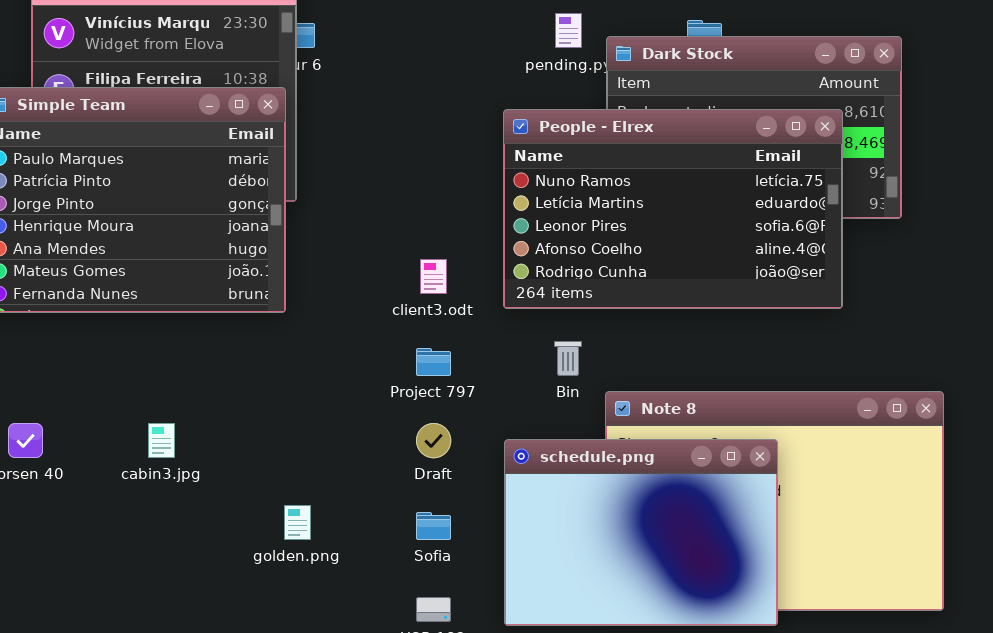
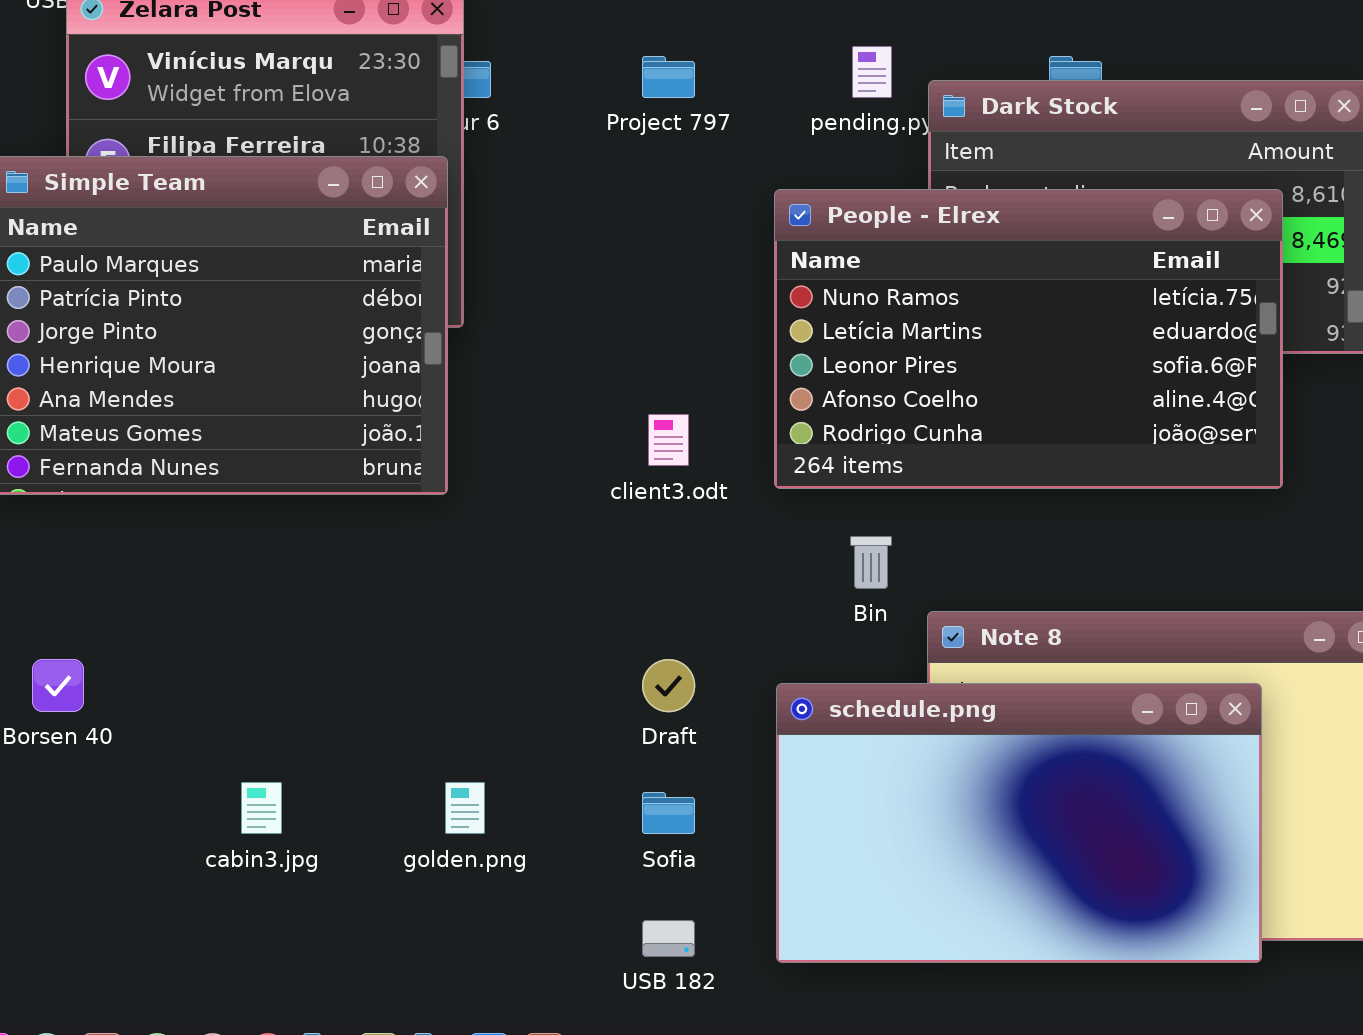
Project 797: [416,348,451,376] -> [642,56,695,98], moved
cabin3.jpg: [148,423,175,458] -> [241,782,282,834], moved
schedule.png: [504,439,778,626] -> [776,683,1262,963], resized

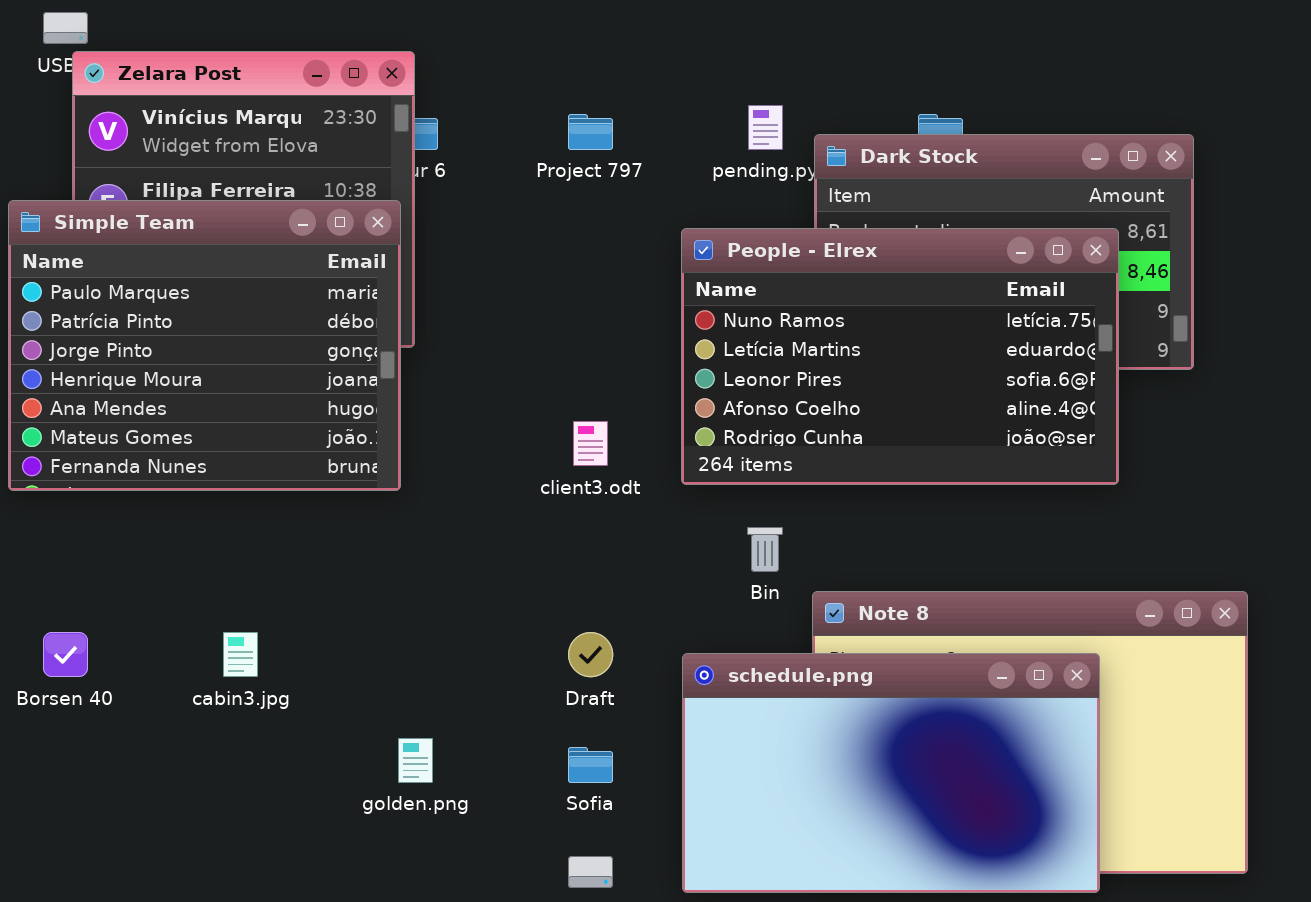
cabin3.jpg: [241,782,282,834] -> [223,632,258,677], moved

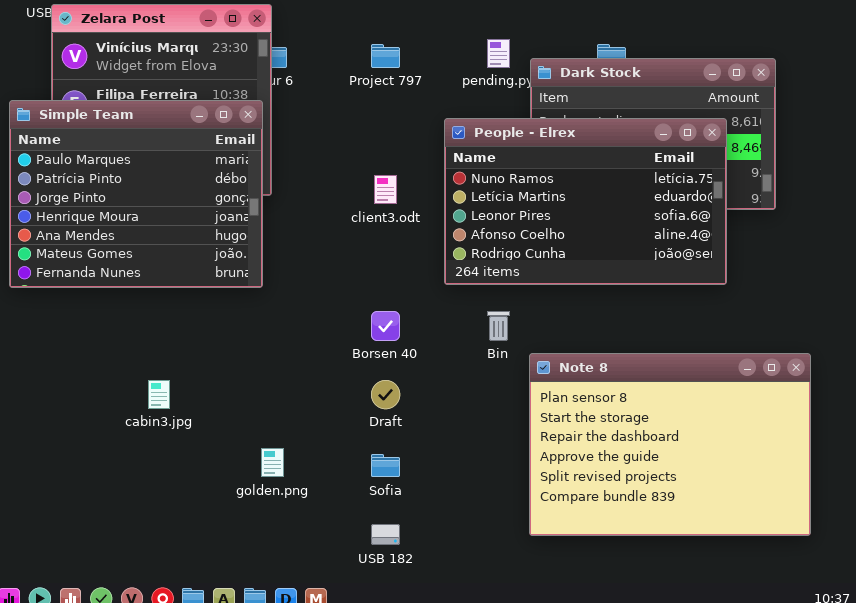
client3.odt: [573,421,608,466] -> [374,175,397,204], moved
Borsen 40: [43,632,88,677] -> [371,311,400,341], moved
schedule.png: [682,653,1100,893] -> none, closed

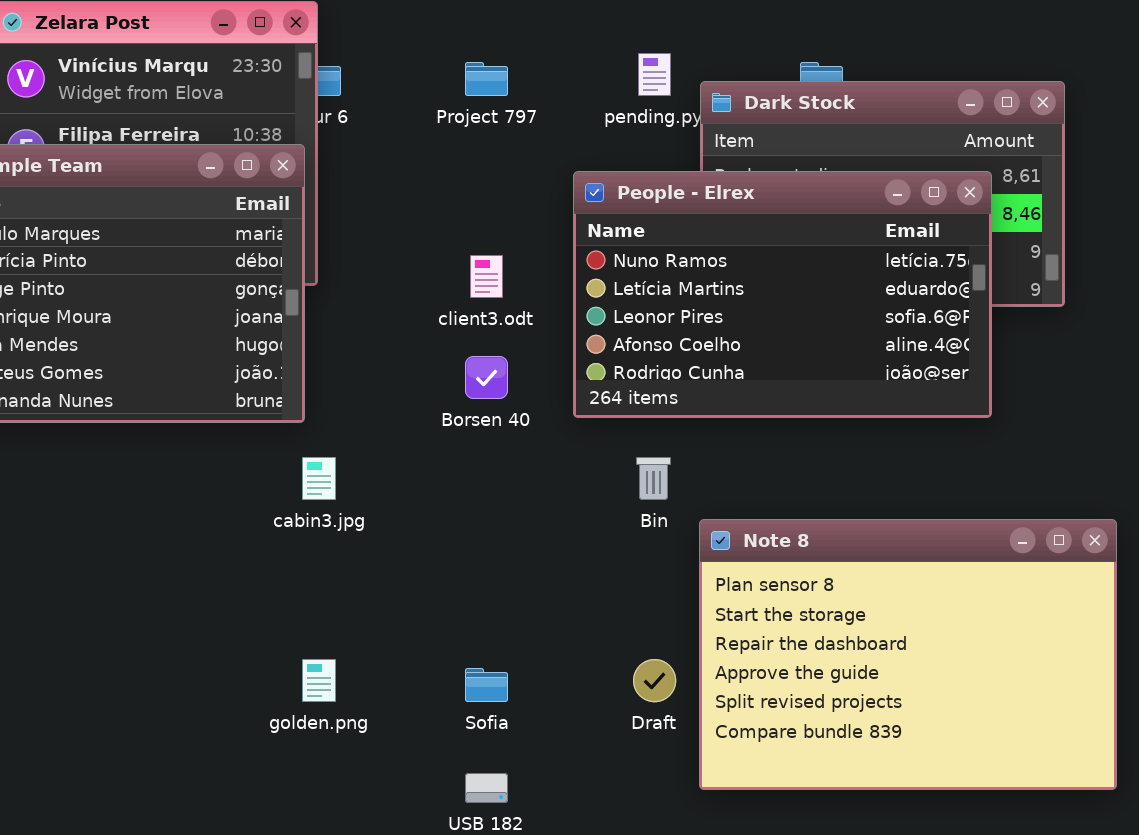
Borsen 40: [371,311,400,341] -> [465,356,508,399], moved
cabin3.jpg: [148,380,170,409] -> [302,457,336,500], moved
Draft: [371,380,400,409] -> [633,659,676,702], moved

